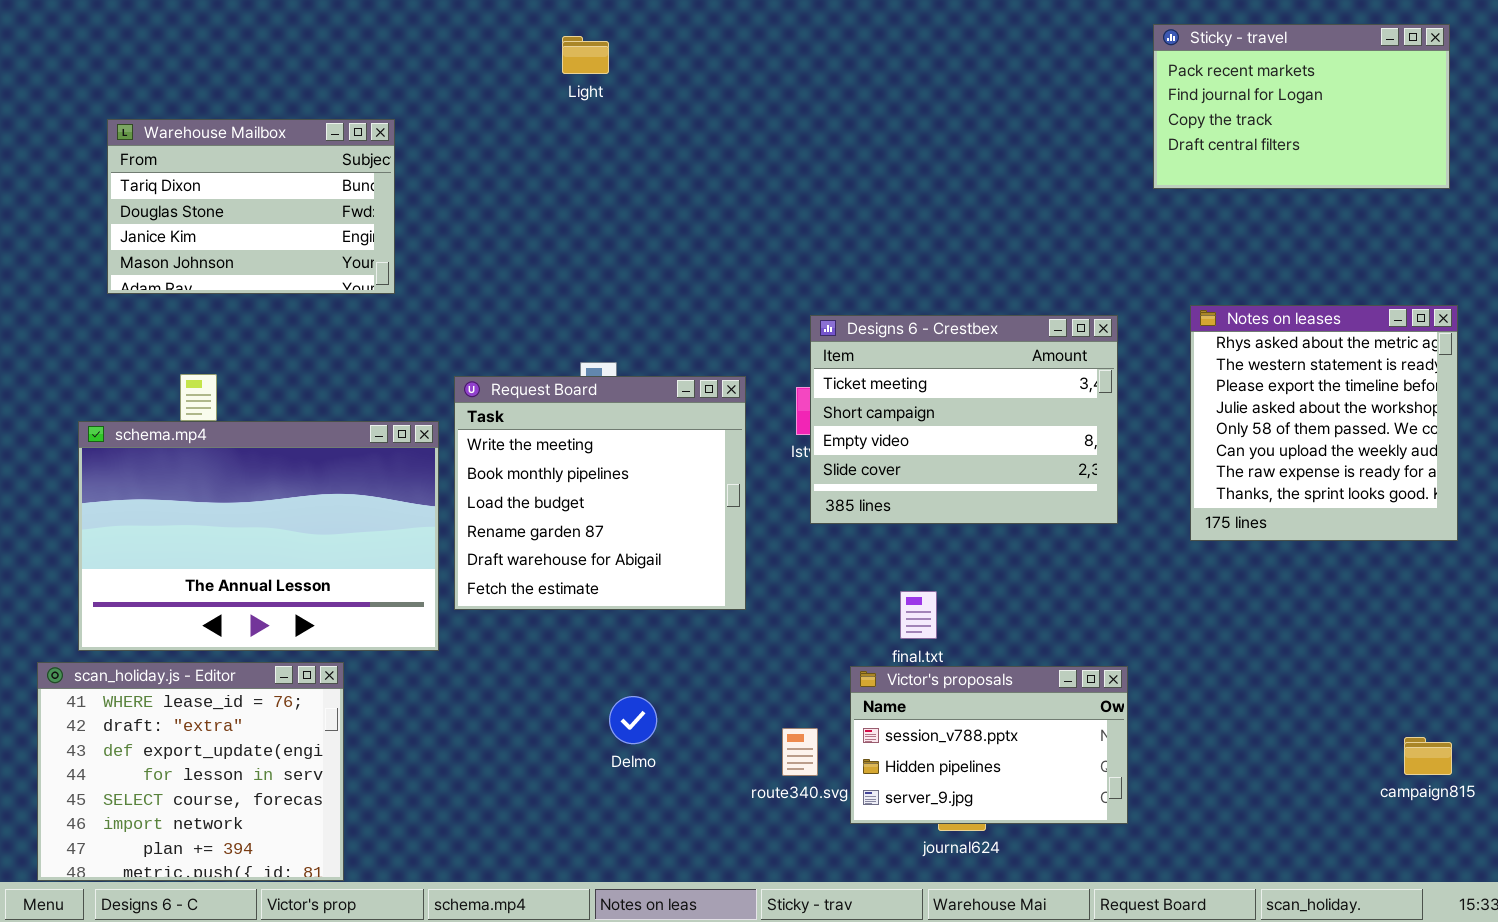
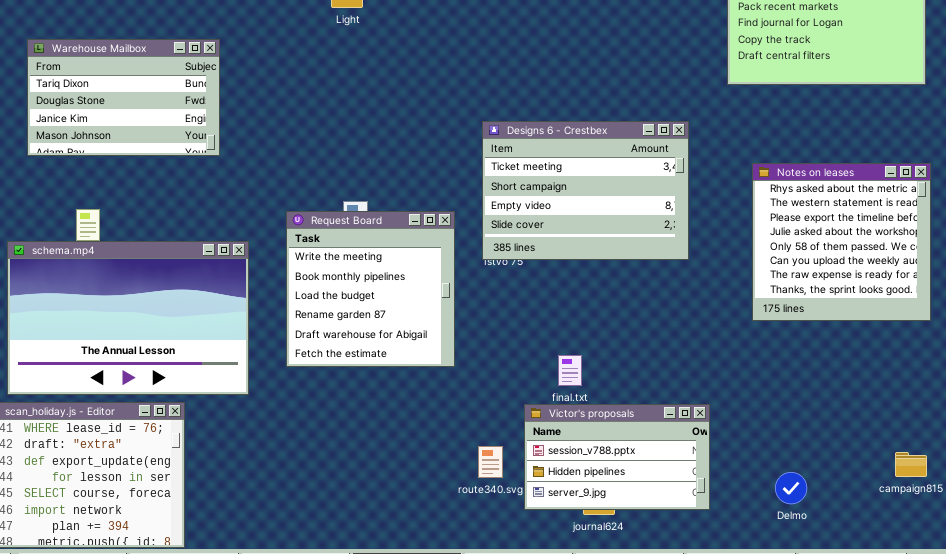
Designs 6 - Crestbex: [810,315,1118,524] -> [482,121,689,260], moved
Request Board: [454,376,746,610] -> [286,211,455,367], resized
Delmo: [609,696,657,744] -> [775,472,807,504], moved

